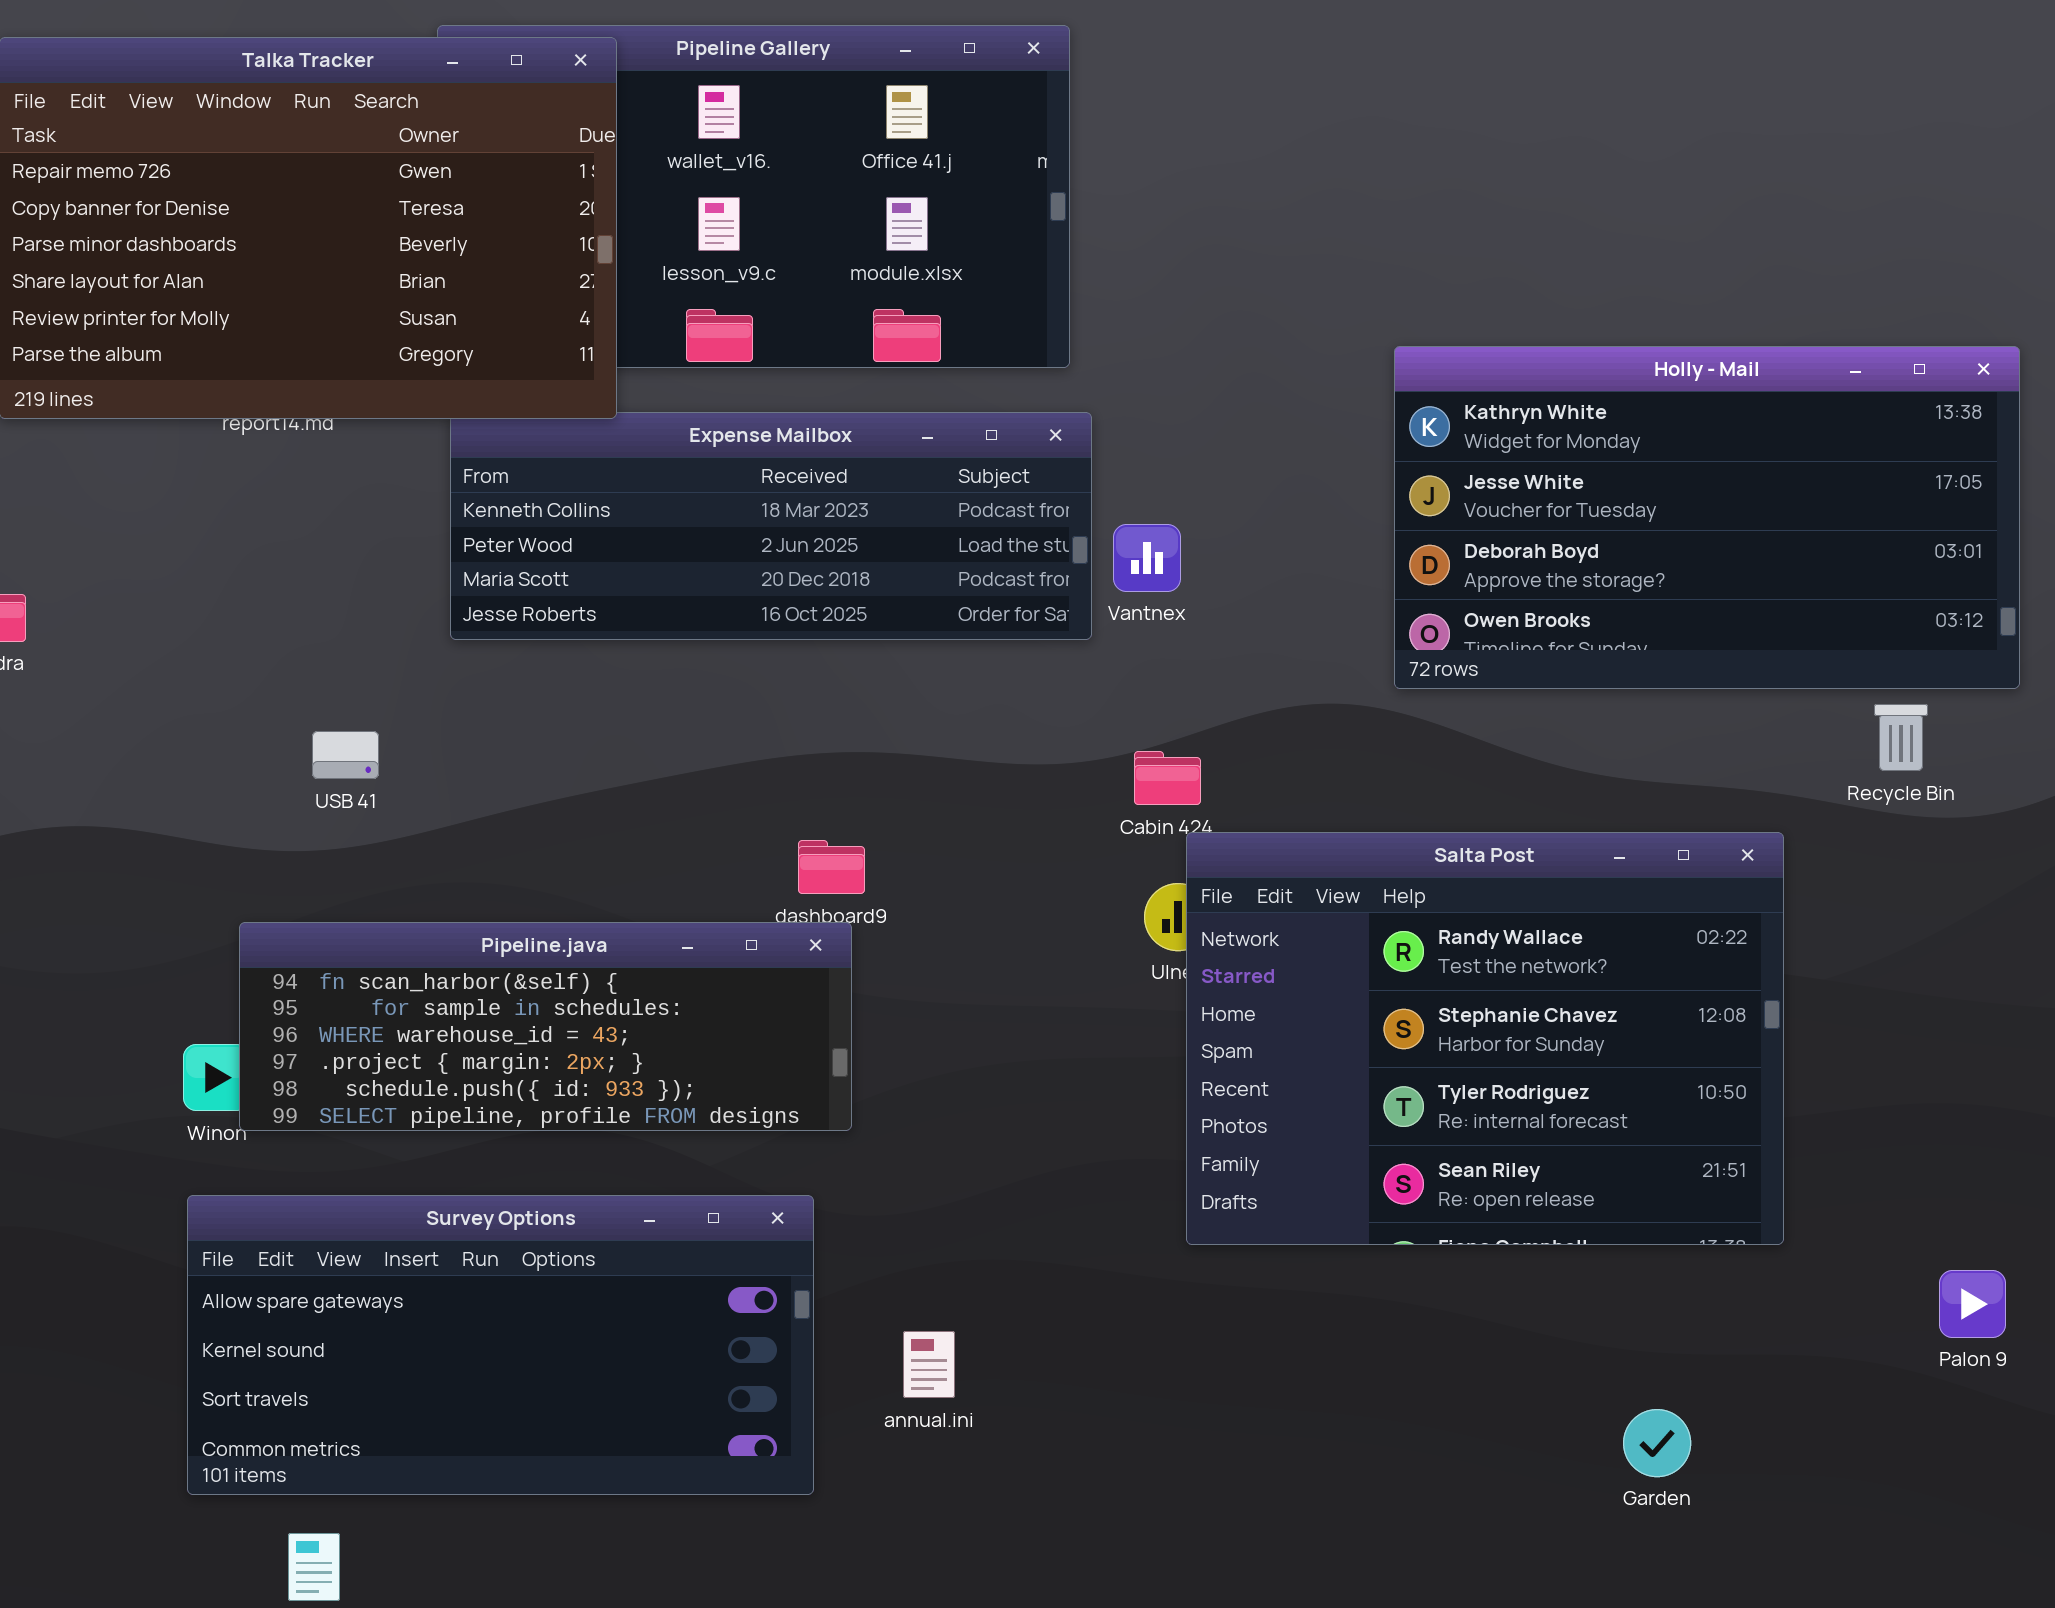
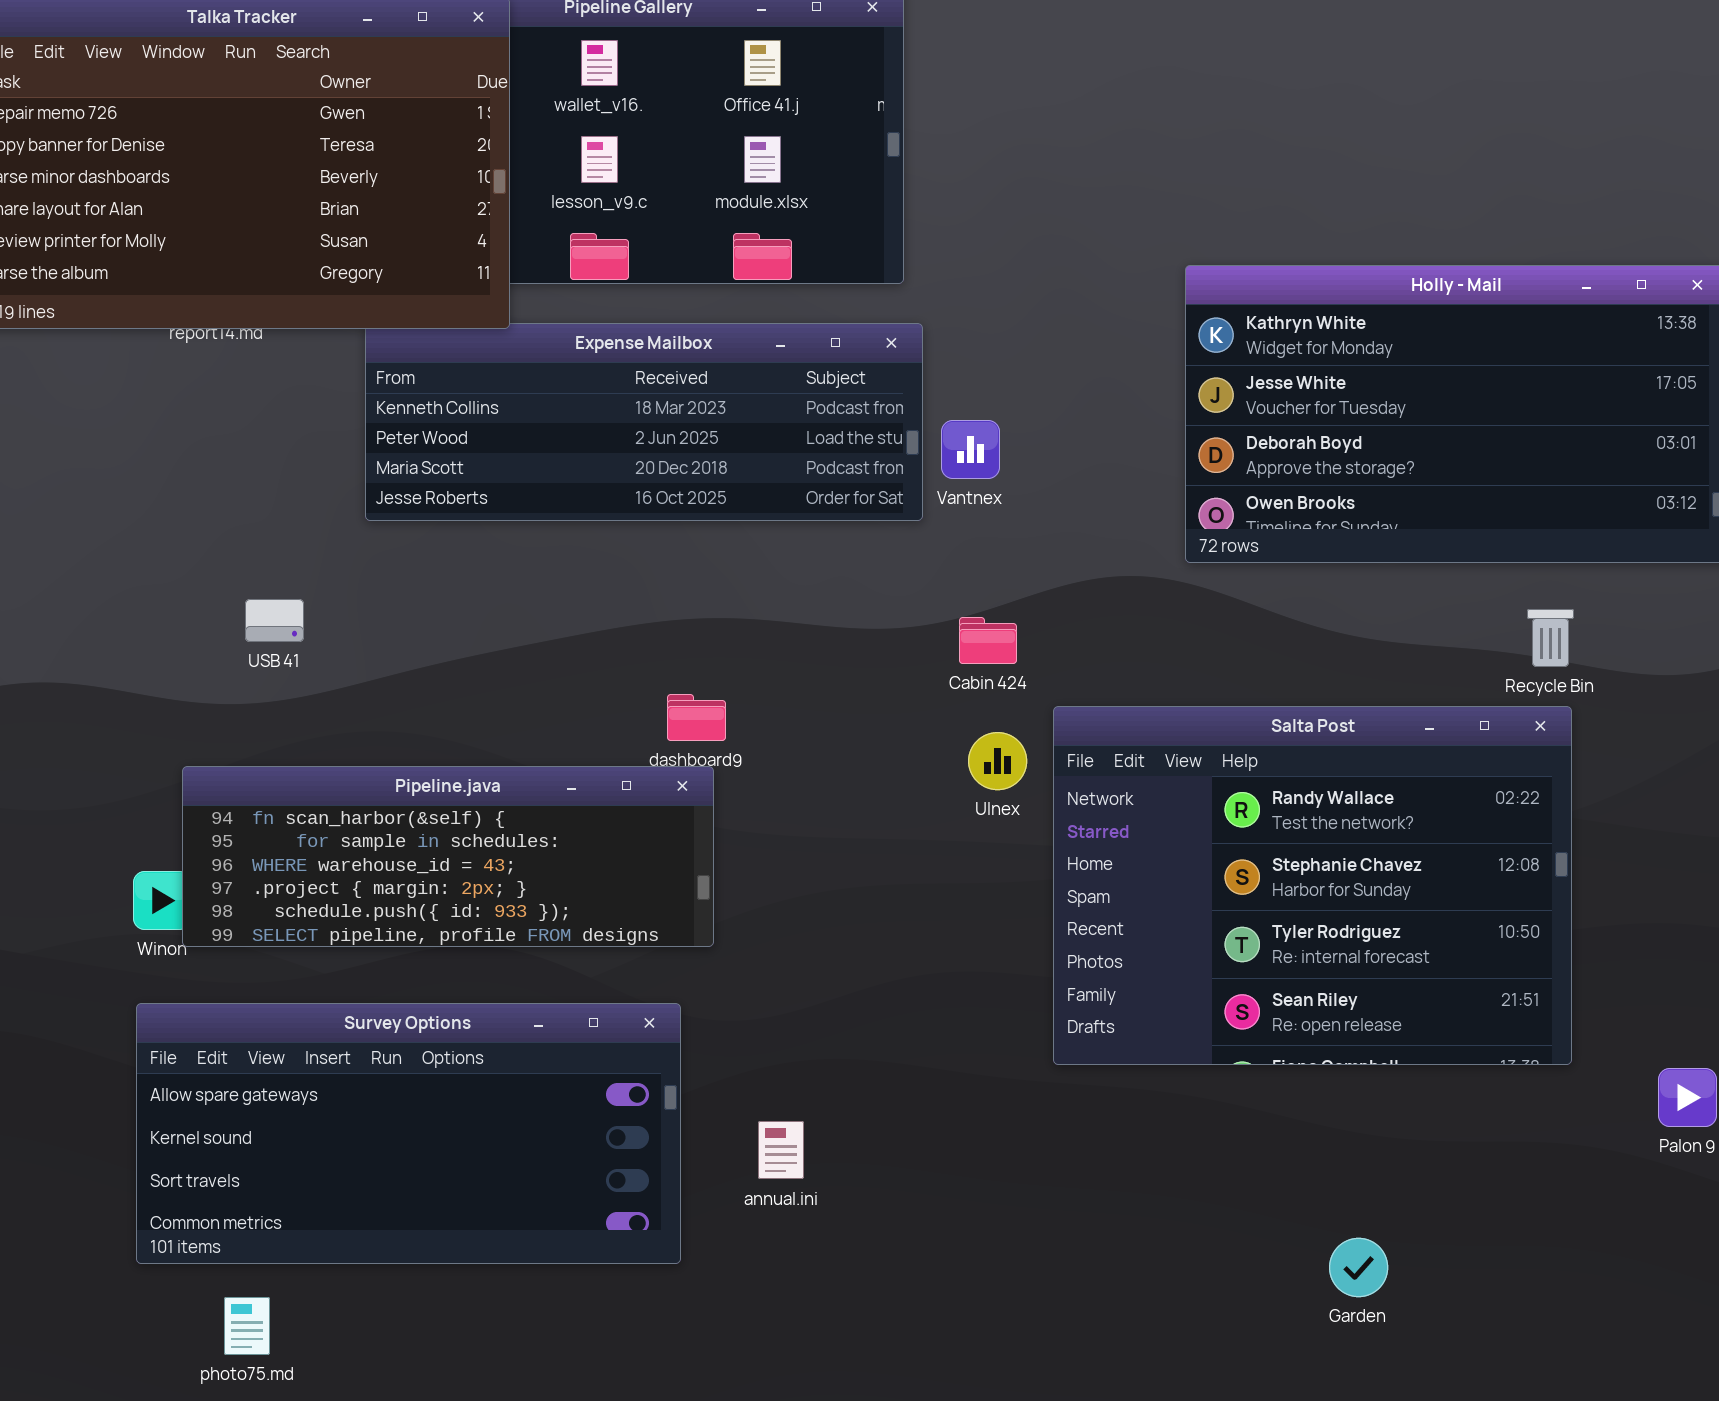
Recycle Bin: [1874,704,1928,771] -> [1527,609,1574,667], moved
Salta Post: [1186,832,1784,1245] -> [1053,706,1572,1065], moved
Garden: [1623,1409,1691,1477] -> [1329,1238,1388,1297], moved

